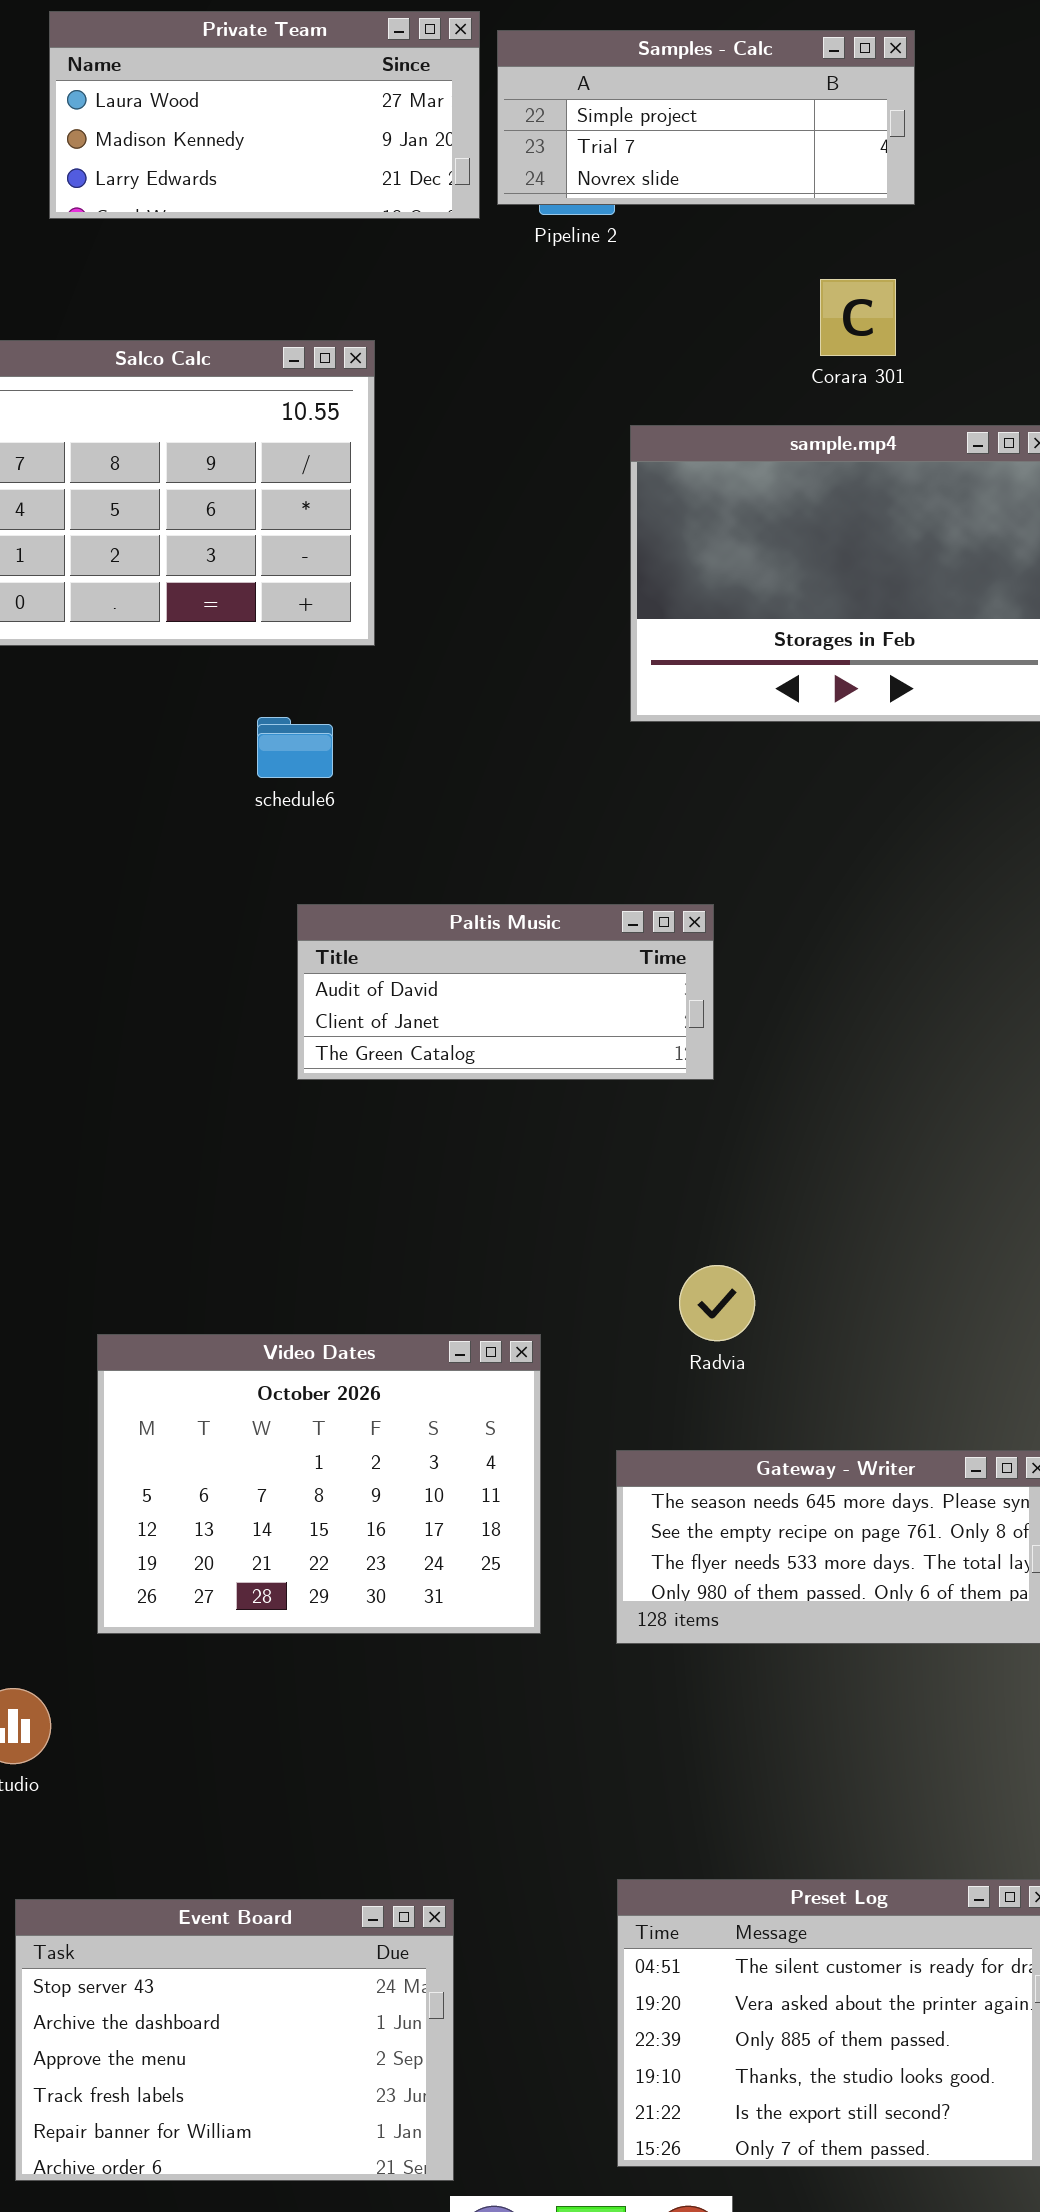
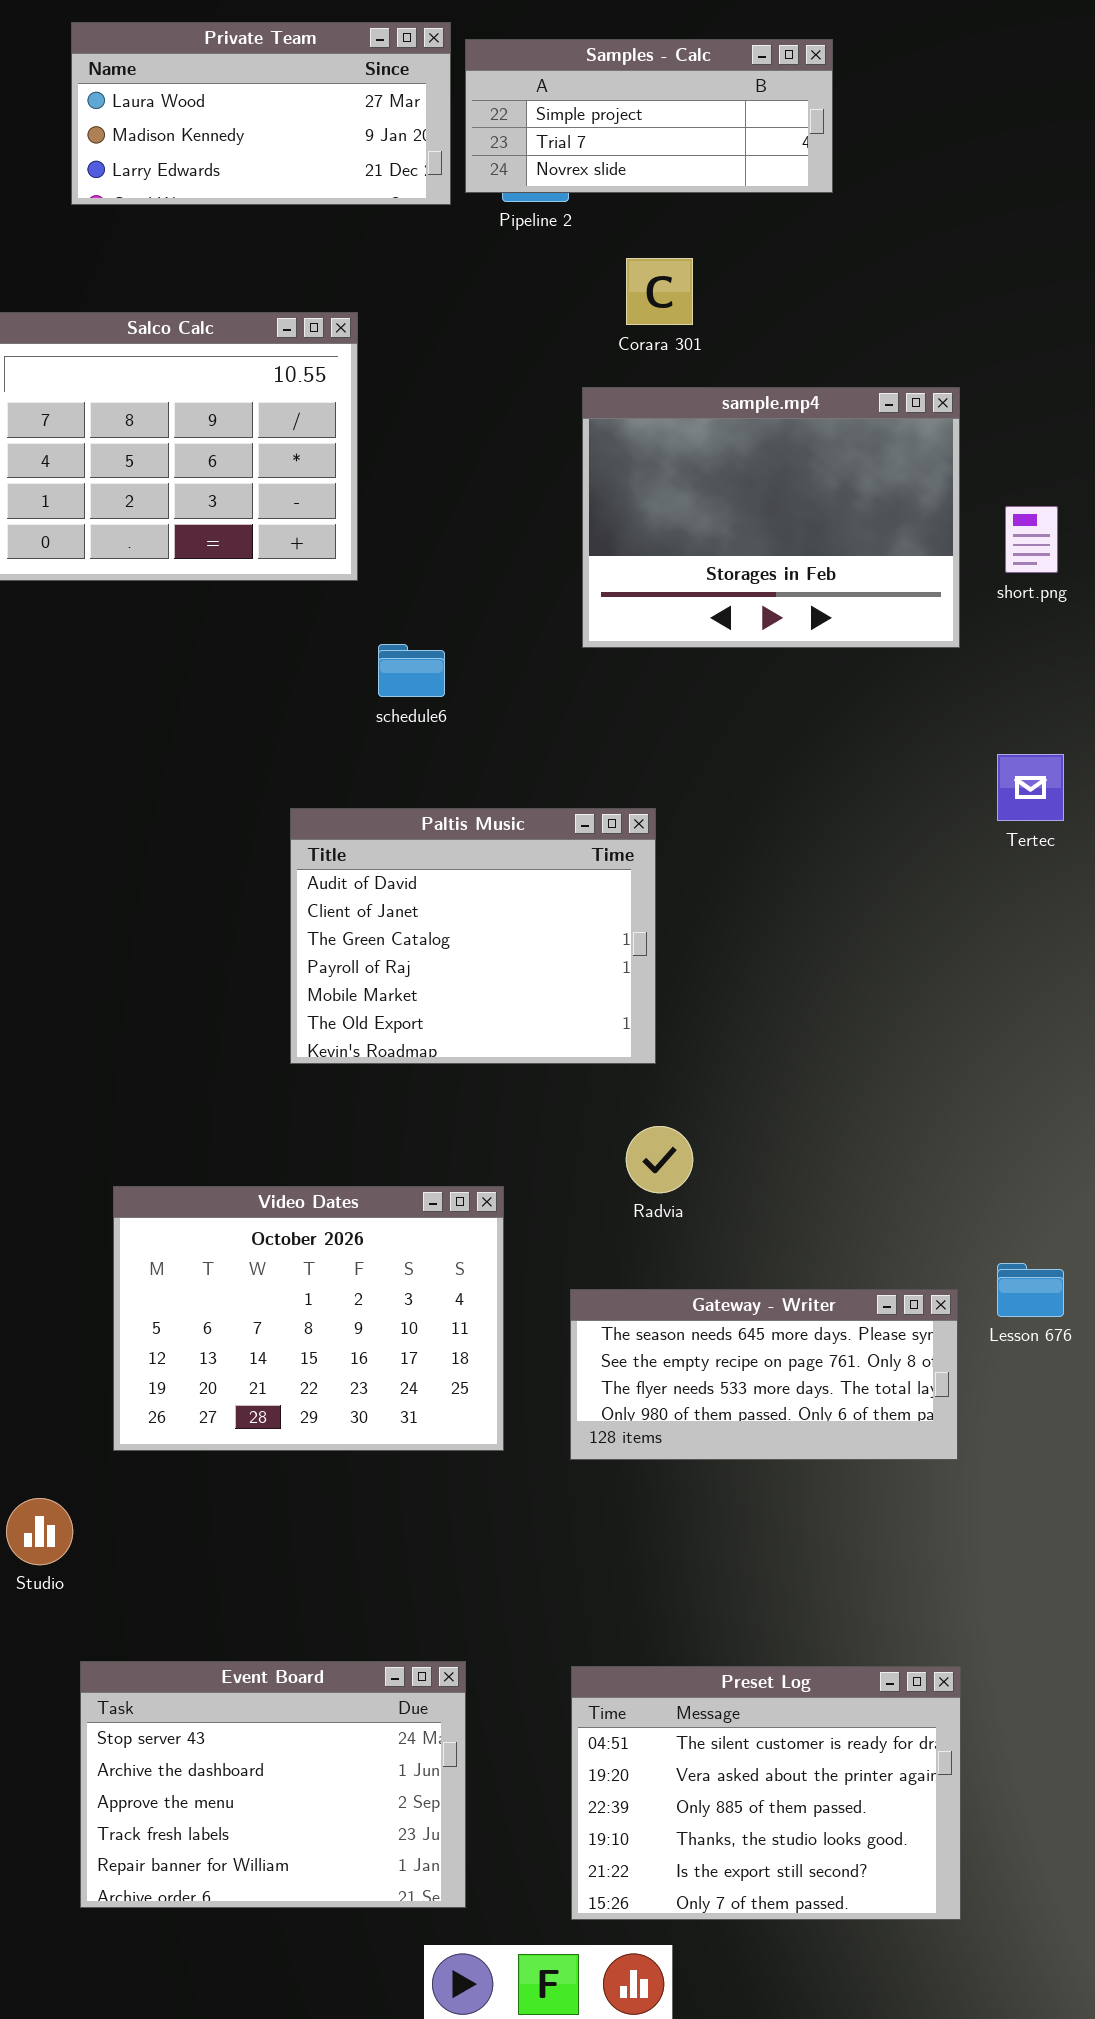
Corara 301: [820,279,896,356] -> [626,258,693,325], moved
schedule6: [257,717,333,778] -> [378,644,445,697], moved
Paltis Music: [297,904,714,1080] -> [290,808,656,1064], resized
Event Board: [15,1899,454,2181] -> [80,1661,466,1908], moved

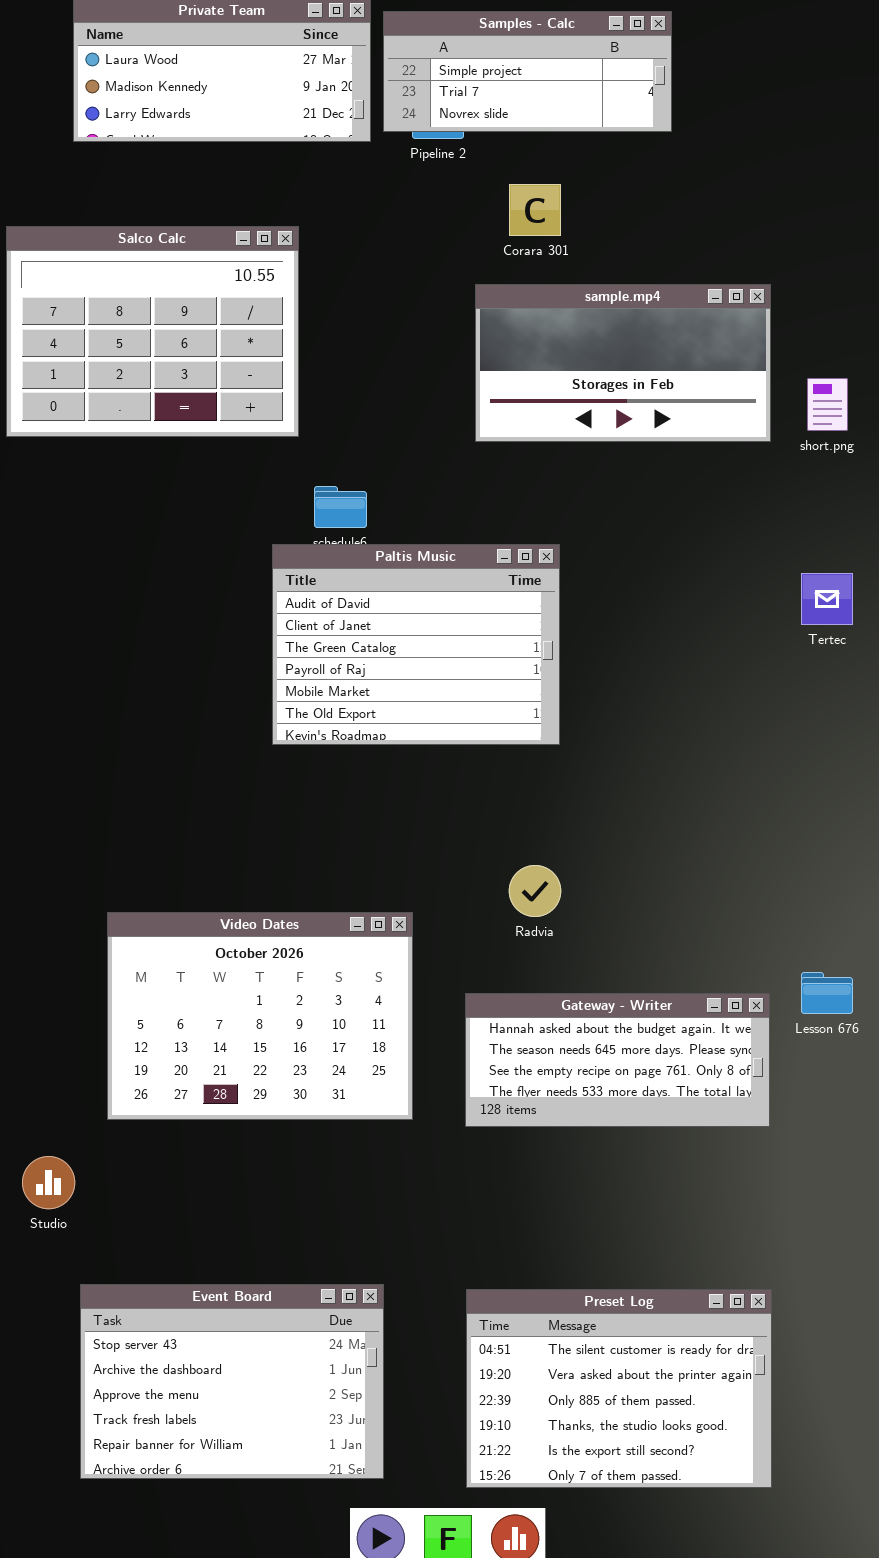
sample.mp4: [582,387,960,648] -> [475,284,771,442], resized
Paltis Music: [290,808,656,1064] -> [272,544,560,745], moved
Gateway - Writer: [570,1289,958,1460] -> [465,993,770,1127], scrolled up 1 row

